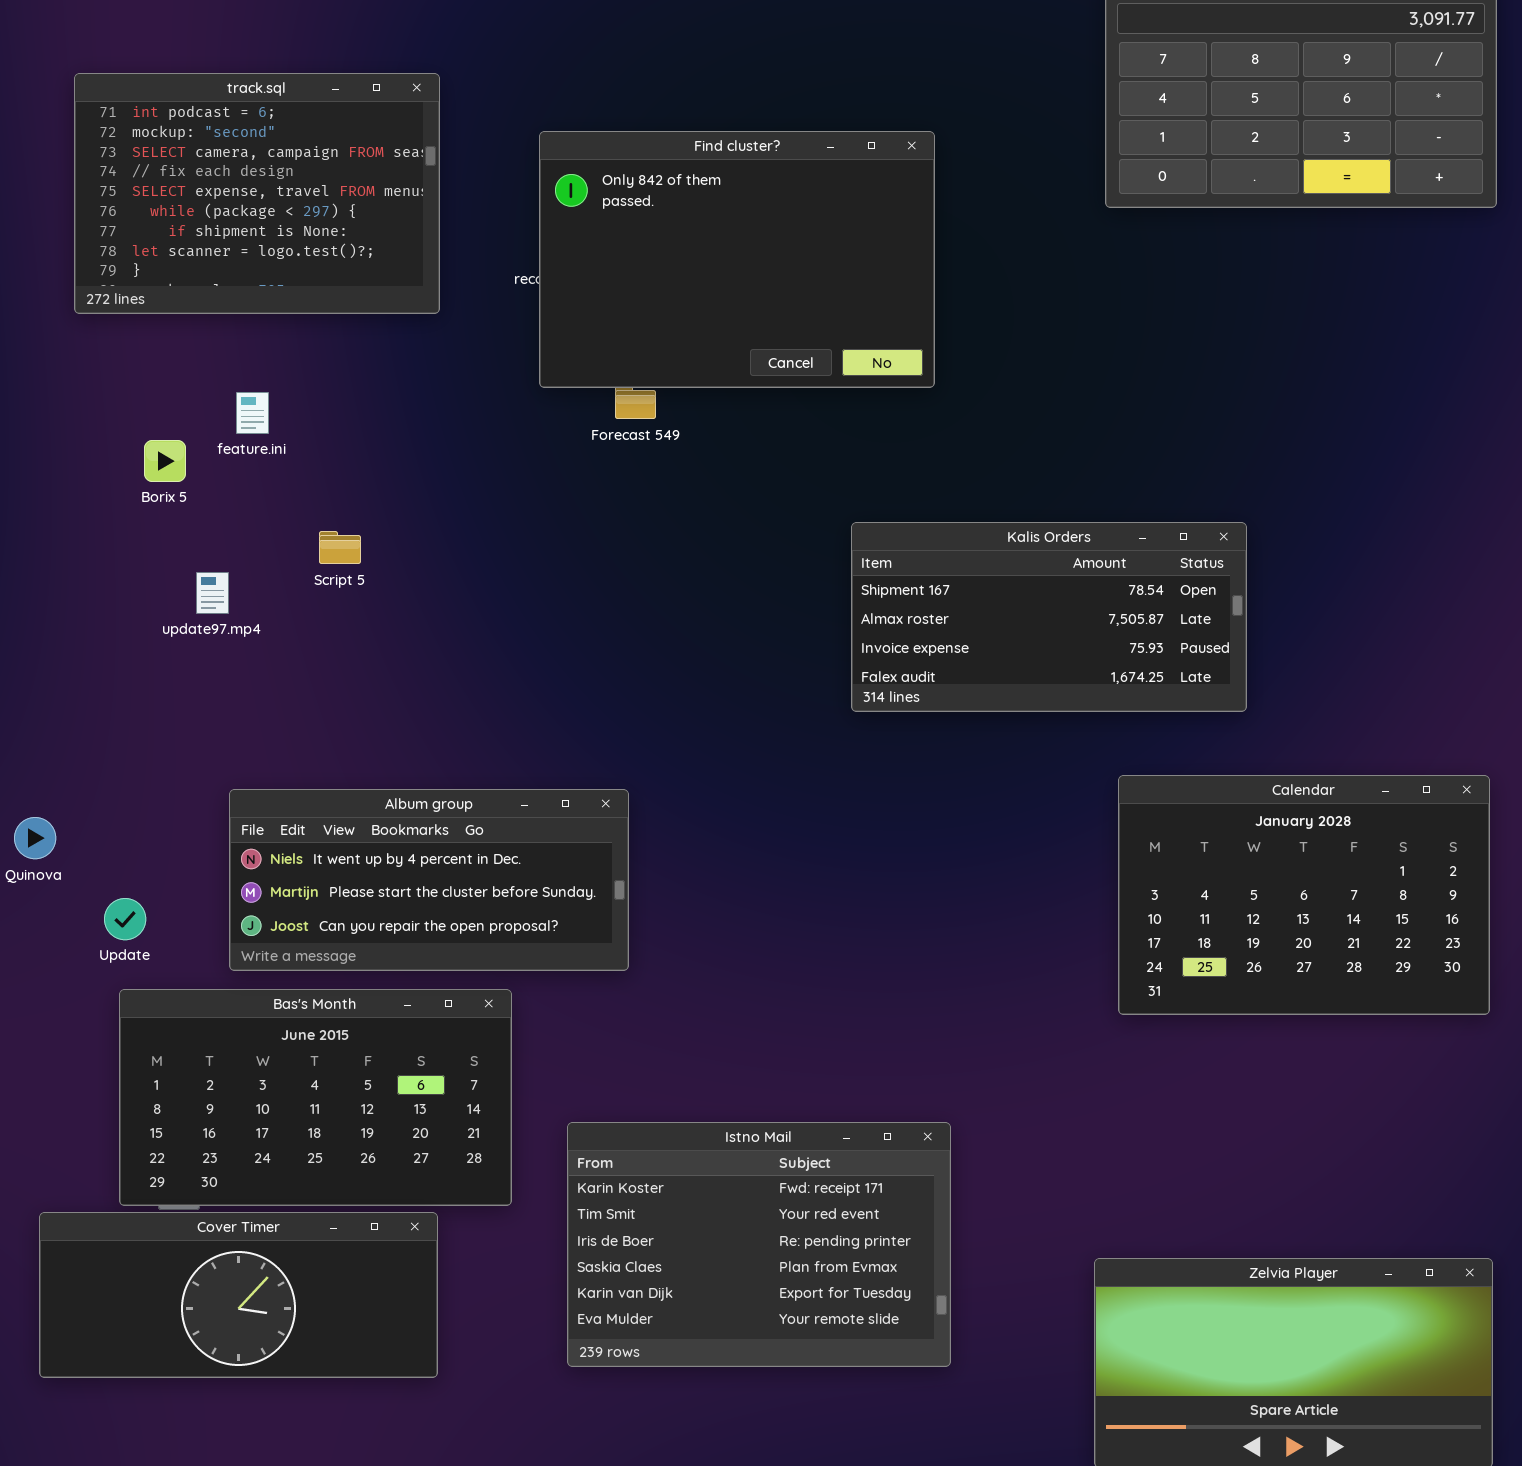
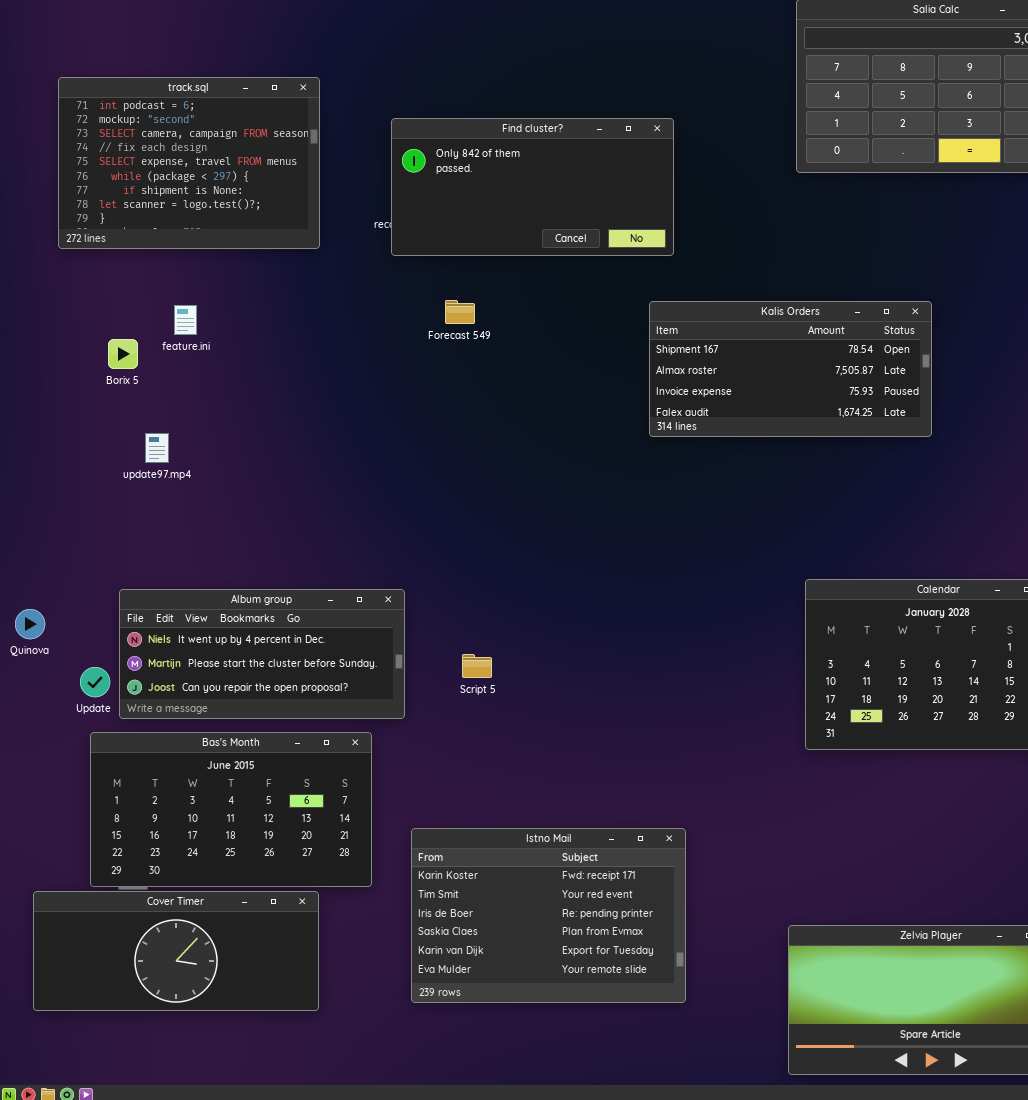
Find cluster?: [539,131,935,388] -> [391,118,674,256], resized
Kalis Orders: [851,522,1247,712] -> [649,301,932,437], moved
Script 5: [319,531,361,564] -> [462,654,492,678], moved
Album group: [229,789,629,971] -> [119,589,405,719], moved

